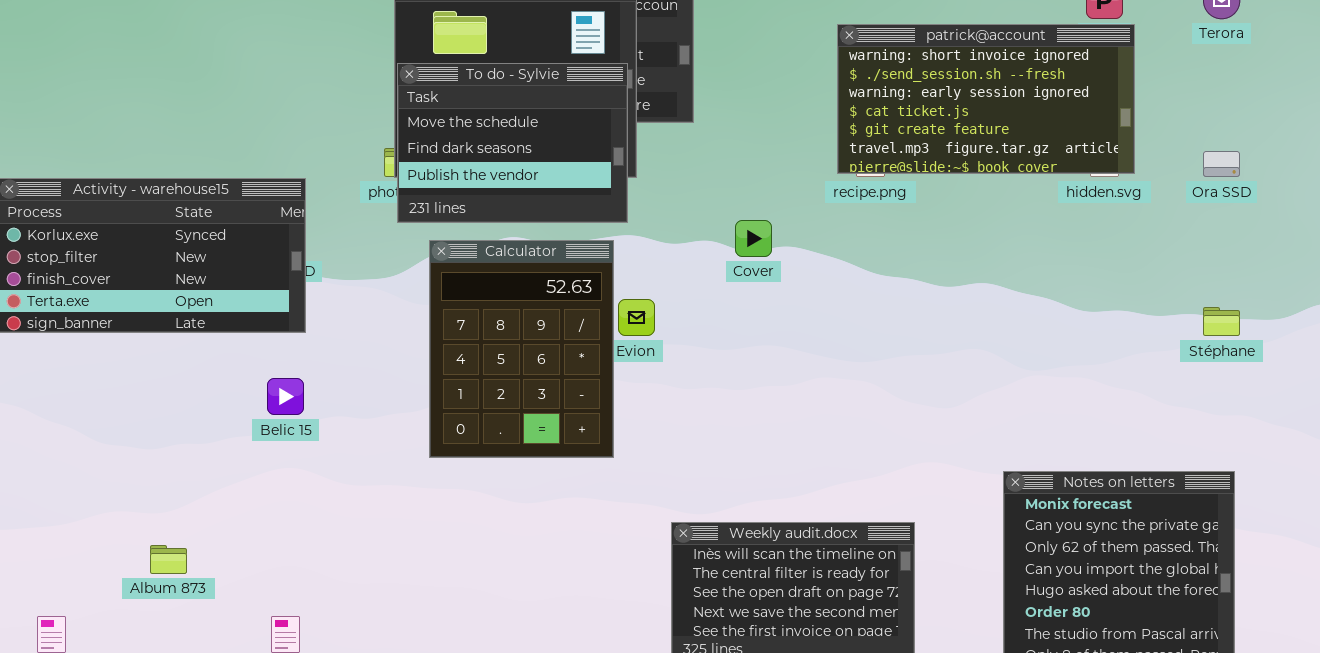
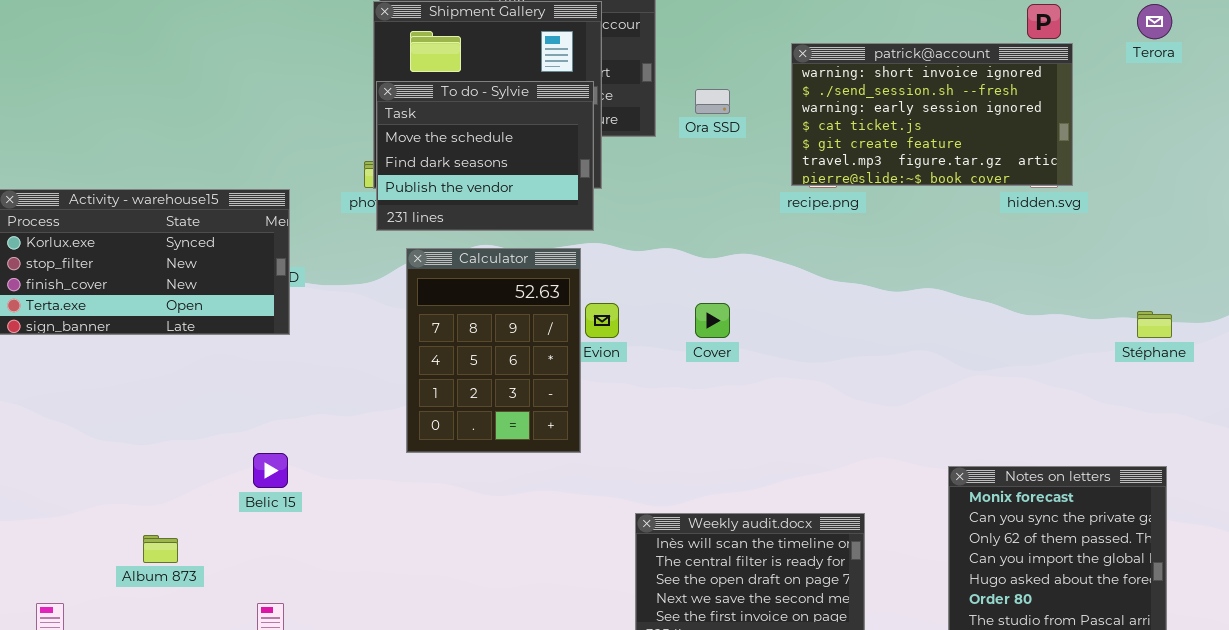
Ora SSD: [1203,151,1240,177] -> [695,89,730,114], moved
Cover: [735,220,772,257] -> [695,303,730,338], moved
Belic 15: [267,378,304,415] -> [253,453,288,488], moved

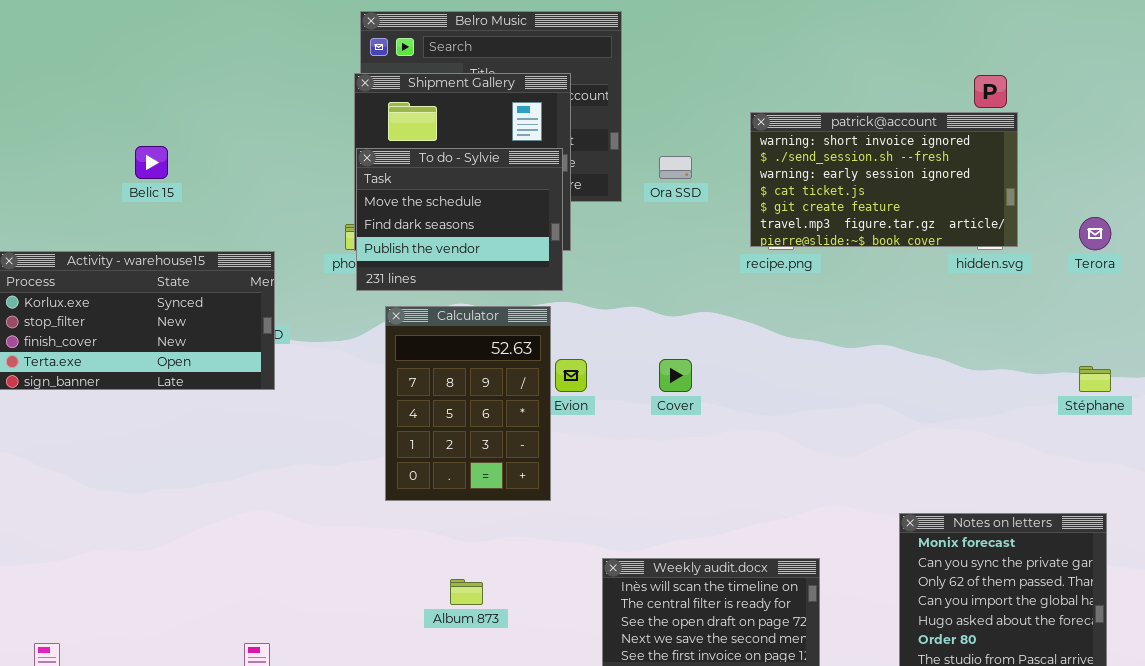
Terora: [1137,4,1172,39] -> [1079,217,1111,250], moved
Belic 15: [253,453,288,488] -> [135,146,168,179], moved
Album 873: [143,535,178,563] -> [450,579,483,605], moved

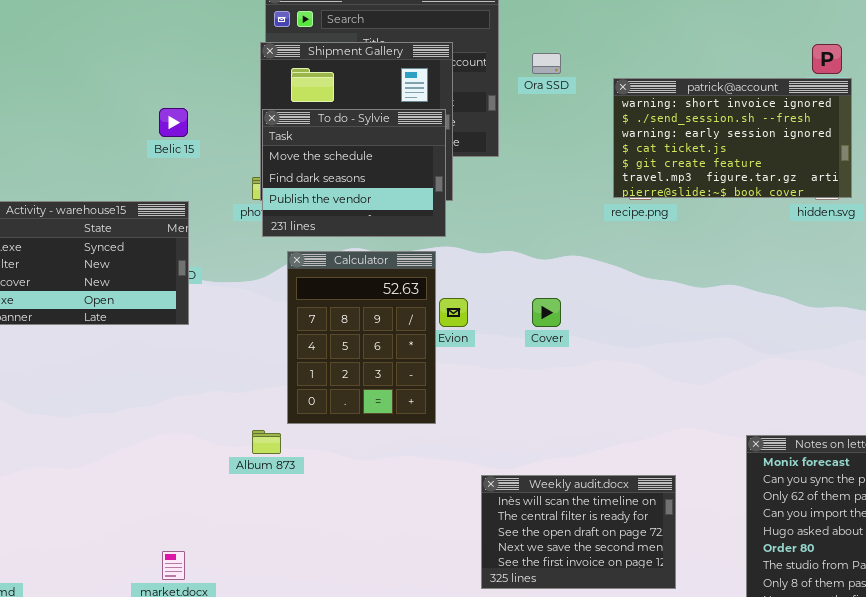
Belic 15: [135,146,168,179] -> [159,108,188,137], moved
Ora SSD: [659,156,692,179] -> [532,53,561,74], moved
Album 873: [450,579,483,605] -> [252,430,281,454], moved

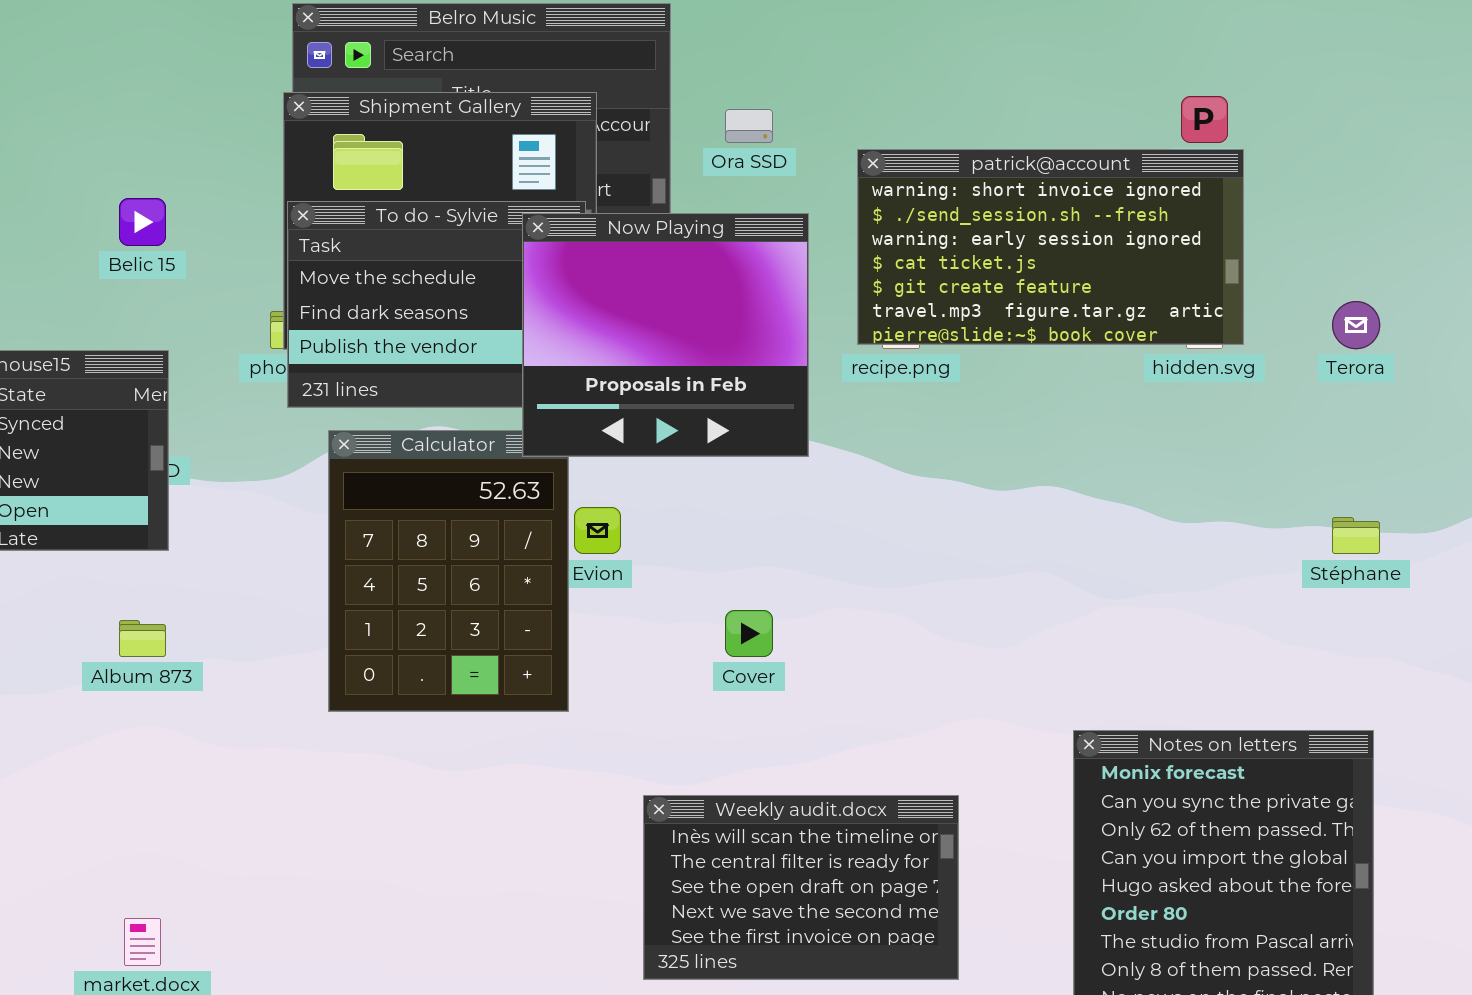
Now Playing: none -> [522,213,809,457], opened
Cover: [532,298,561,327] -> [725,610,773,657], moved
Album 873: [252,430,281,454] -> [119,620,166,657], moved

